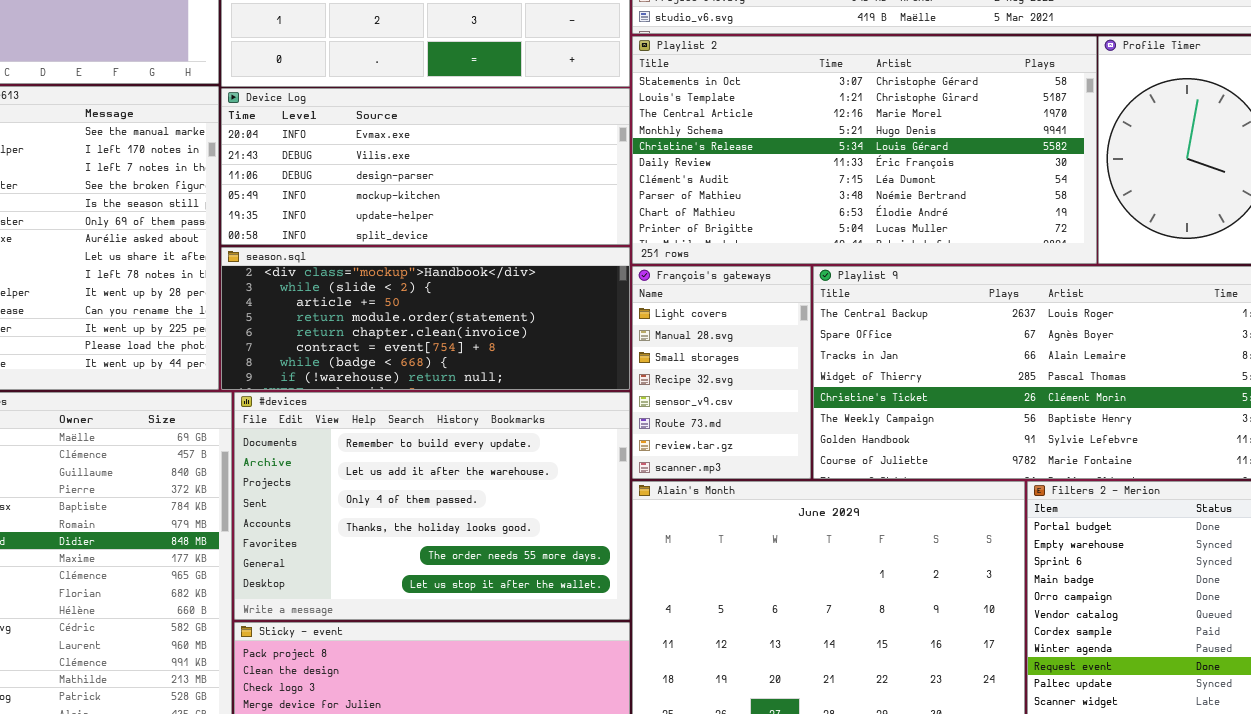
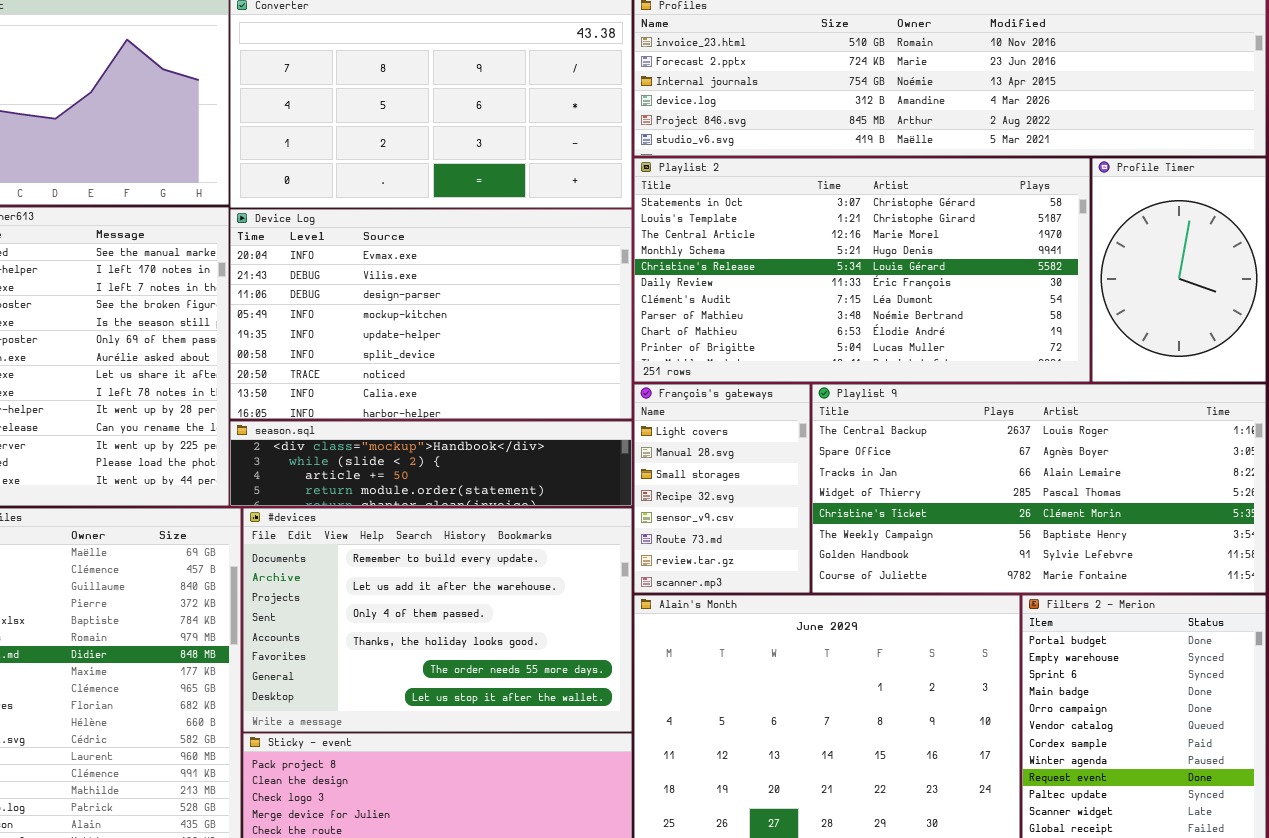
Device Log: [221,88,630,245] -> [230,209,632,419], resized
season.sql: [221,247,630,390] -> [230,421,632,506], resized

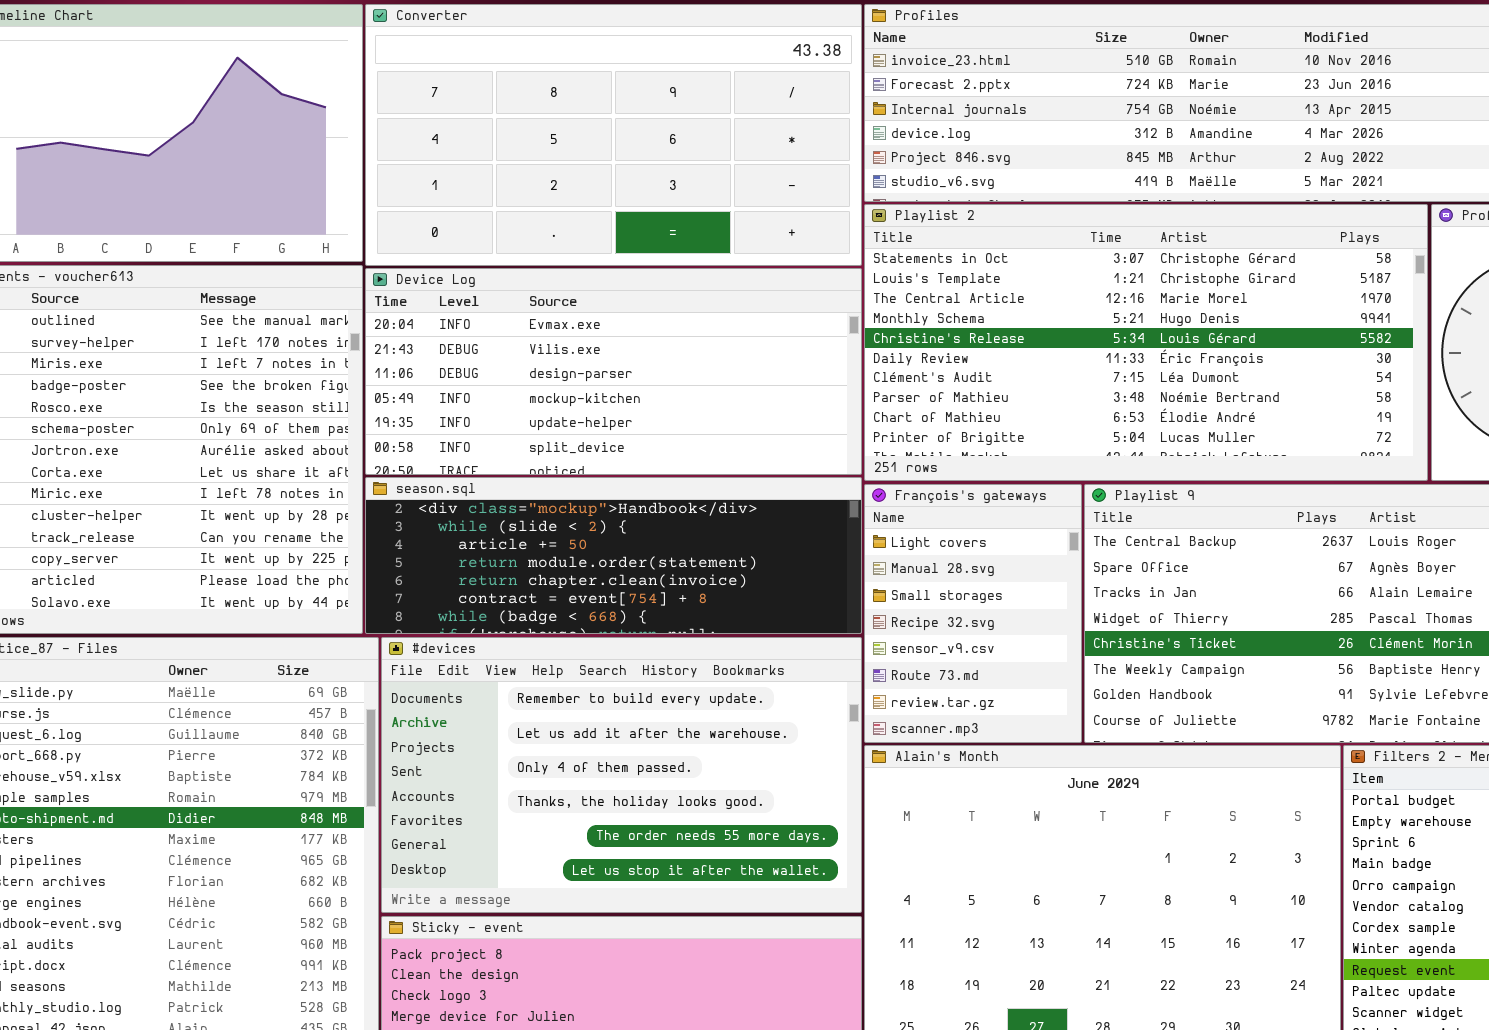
Device Log: [230,209,632,419] -> [365,268,862,475], resized
season.sql: [230,421,632,506] -> [365,477,862,634], resized

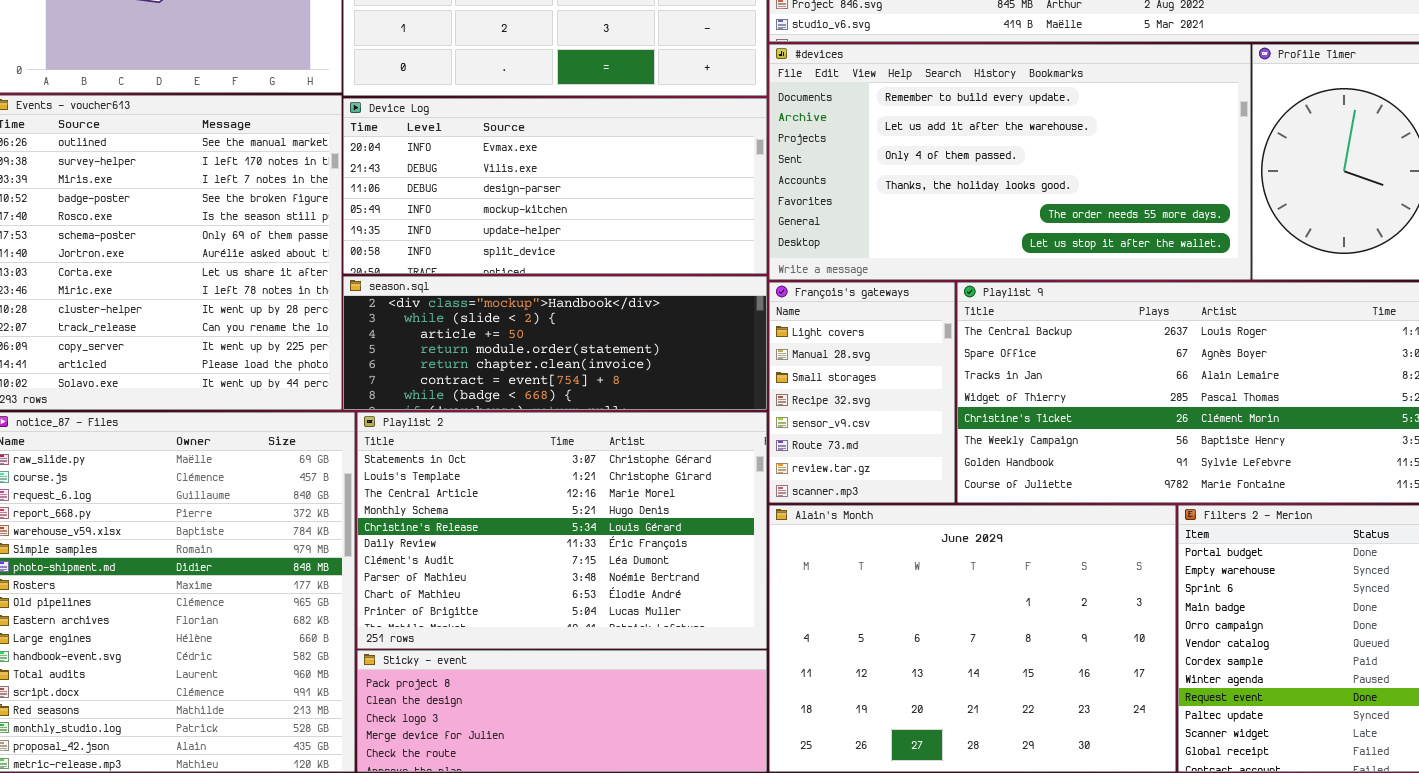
Playlist 2: [864,204,1428,481] -> [357,412,767,649], moved, resized
#devices: [381,637,862,913] -> [769,44,1251,280], moved, resized

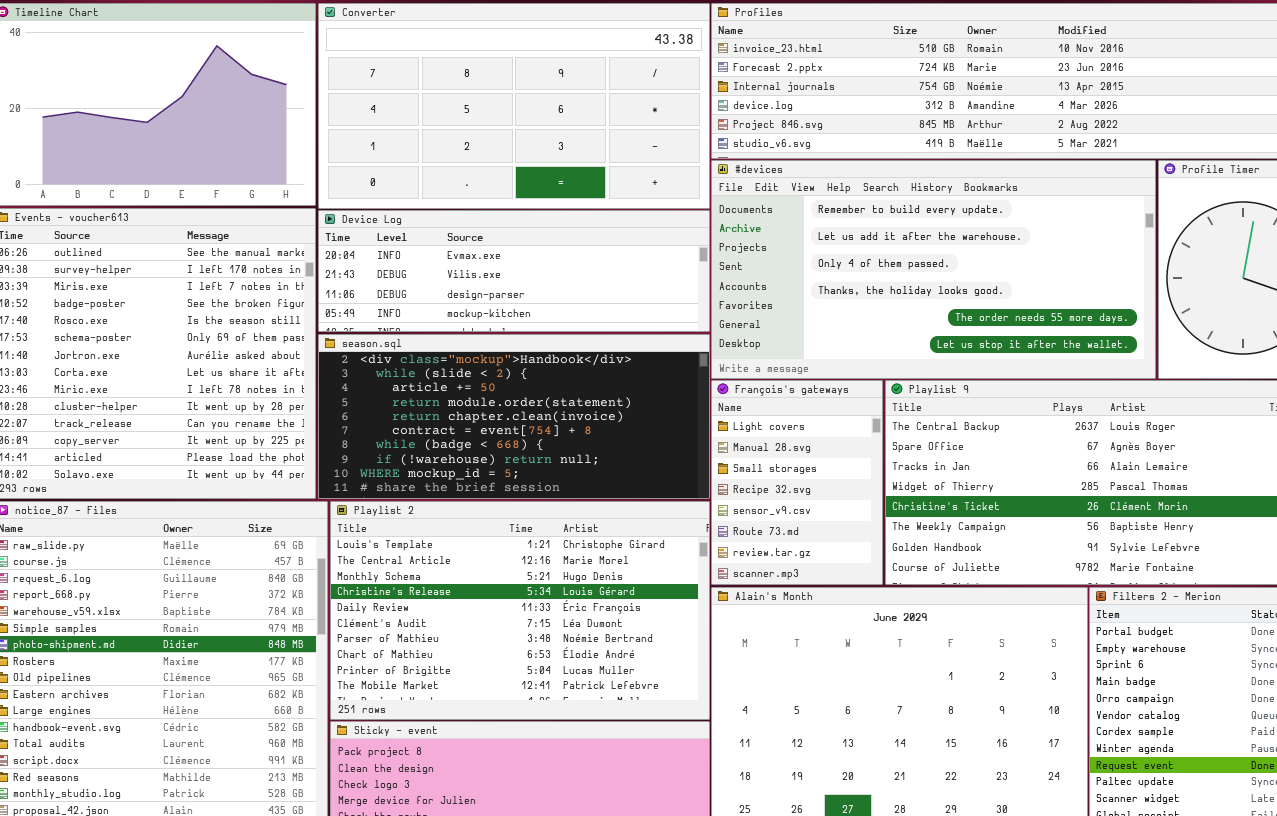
Device Log: [343,98,767,274] -> [318,210,710,332], resized
season.sql: [343,276,767,410] -> [318,334,710,499], resized
Playlist 2: [357,412,767,649] -> [330,501,710,720], scrolled down 1 row

